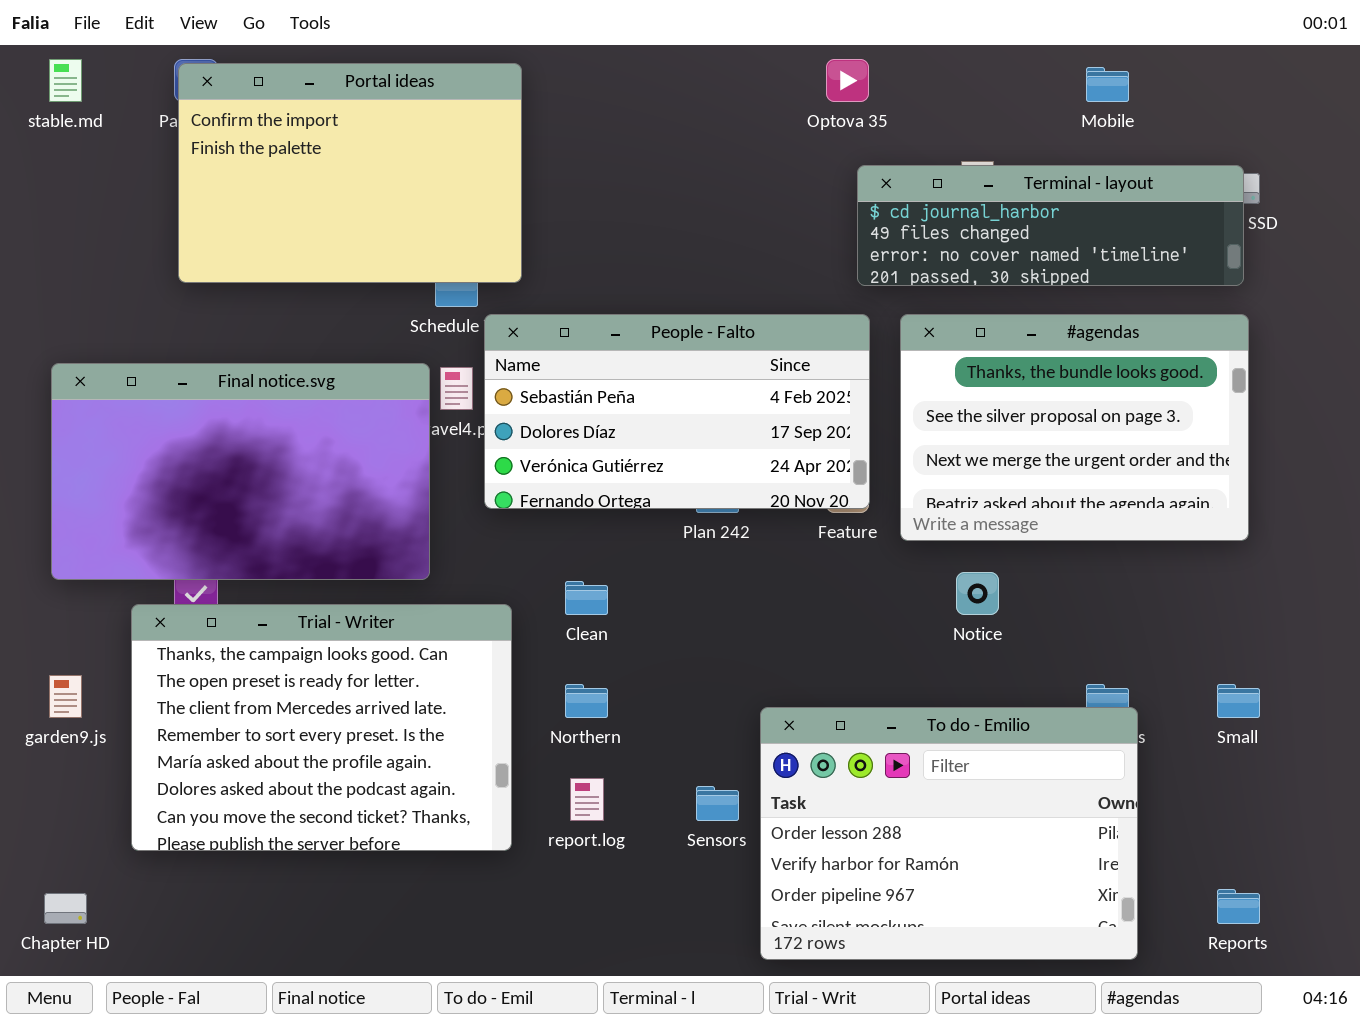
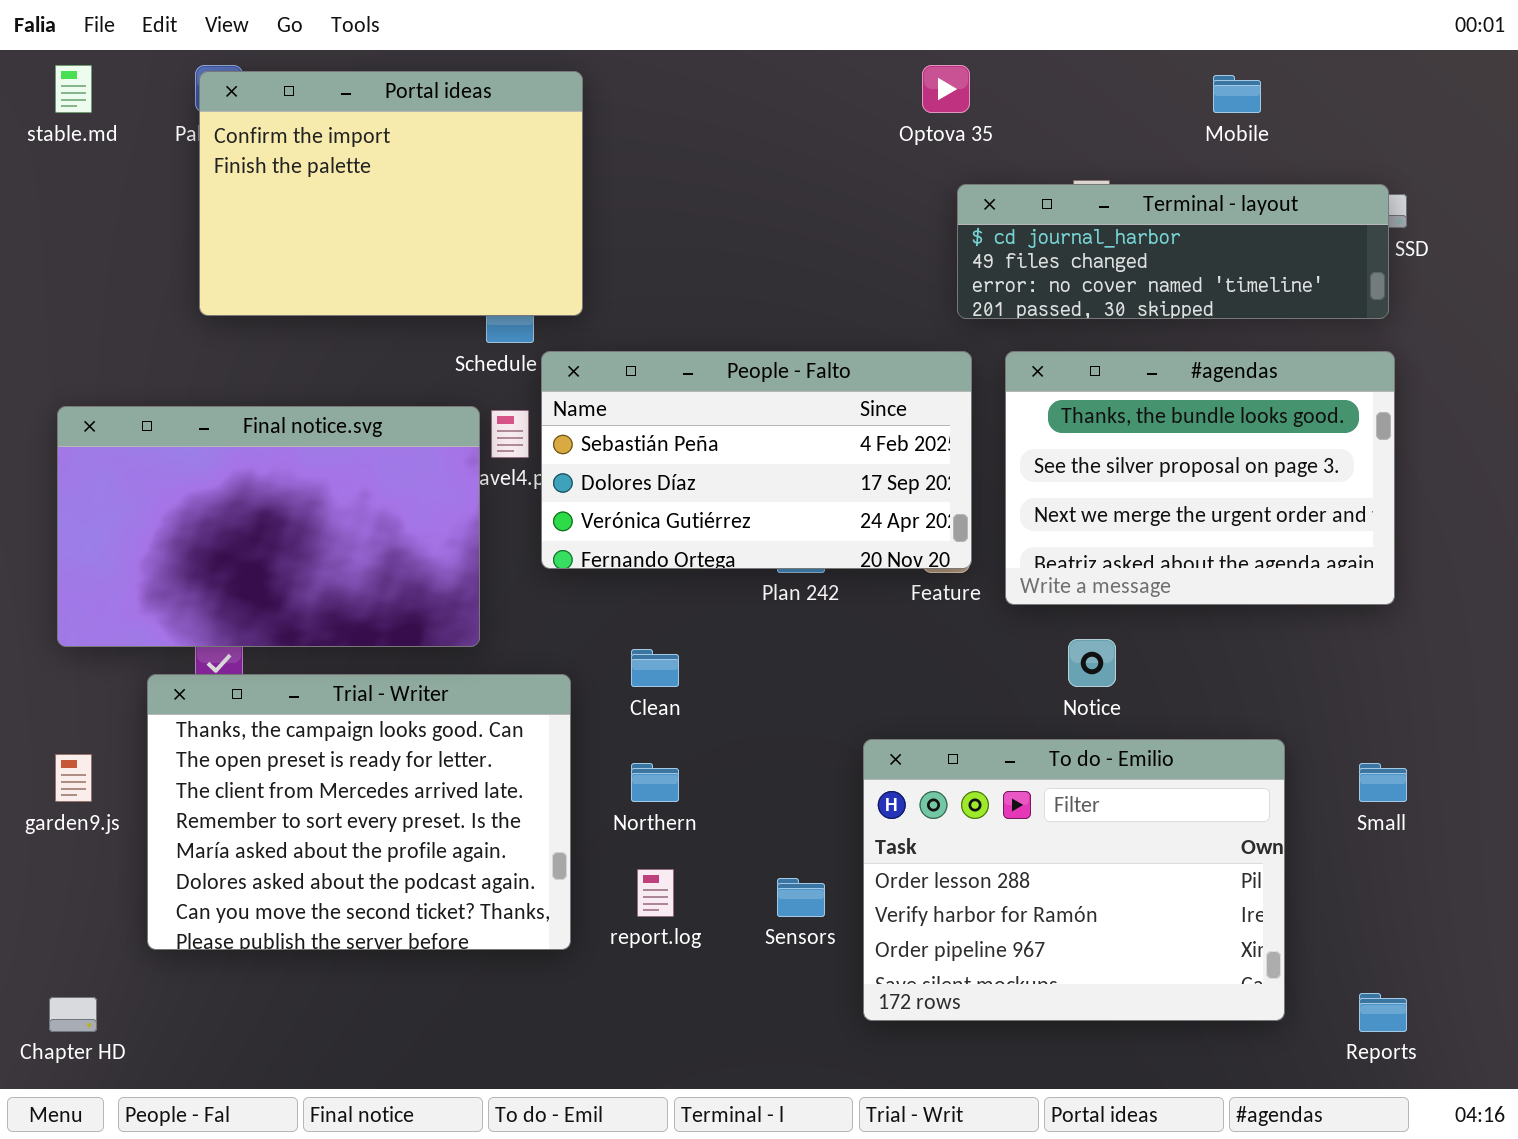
To do - Emilio: [760,707,1138,960] -> [863,739,1285,1021], moved

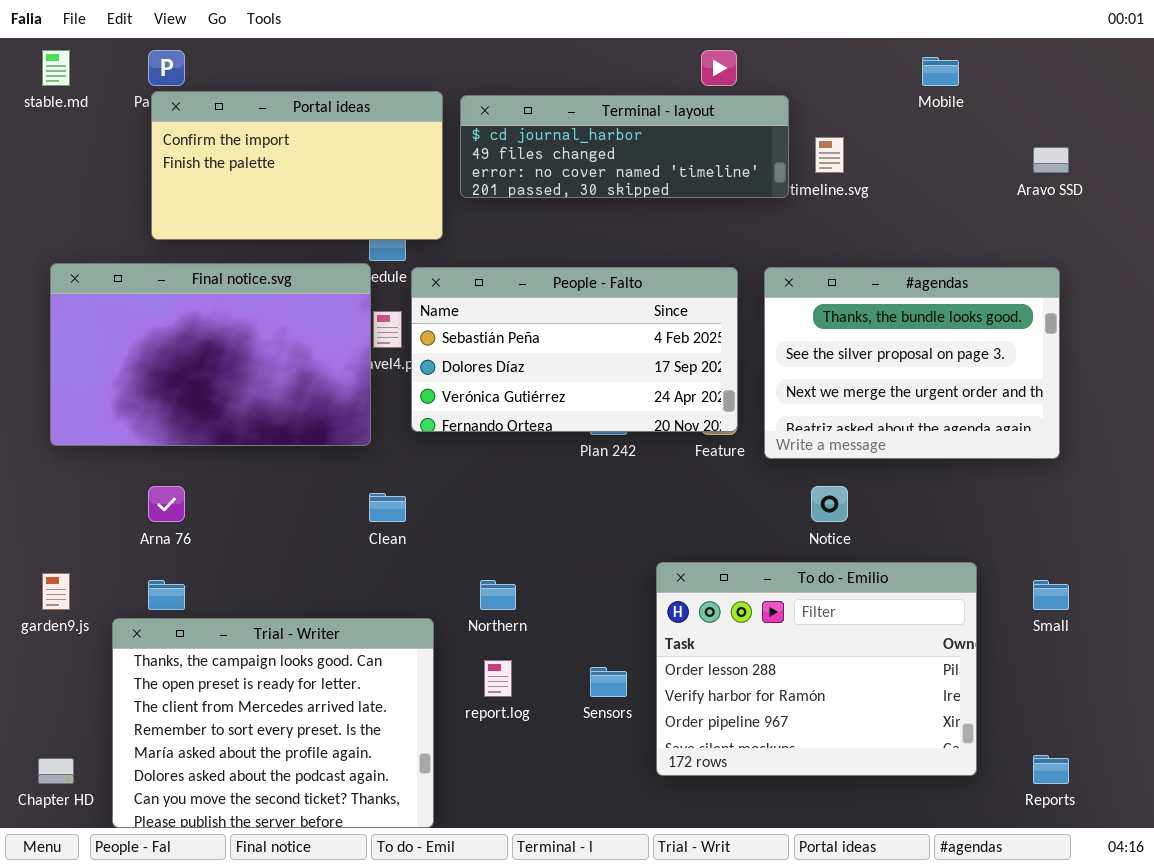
Portal ideas: [199,71,583,316] -> [151,91,443,240], resized
Terminal - layout: [957,184,1389,319] -> [460,95,789,198], moved
Final notice.svg: [57,406,480,647] -> [50,263,371,446], moved
Clean: [631,649,679,687] -> [369,493,406,522], moved
Trial - Writer: [147,674,571,950] -> [112,618,434,828], moved

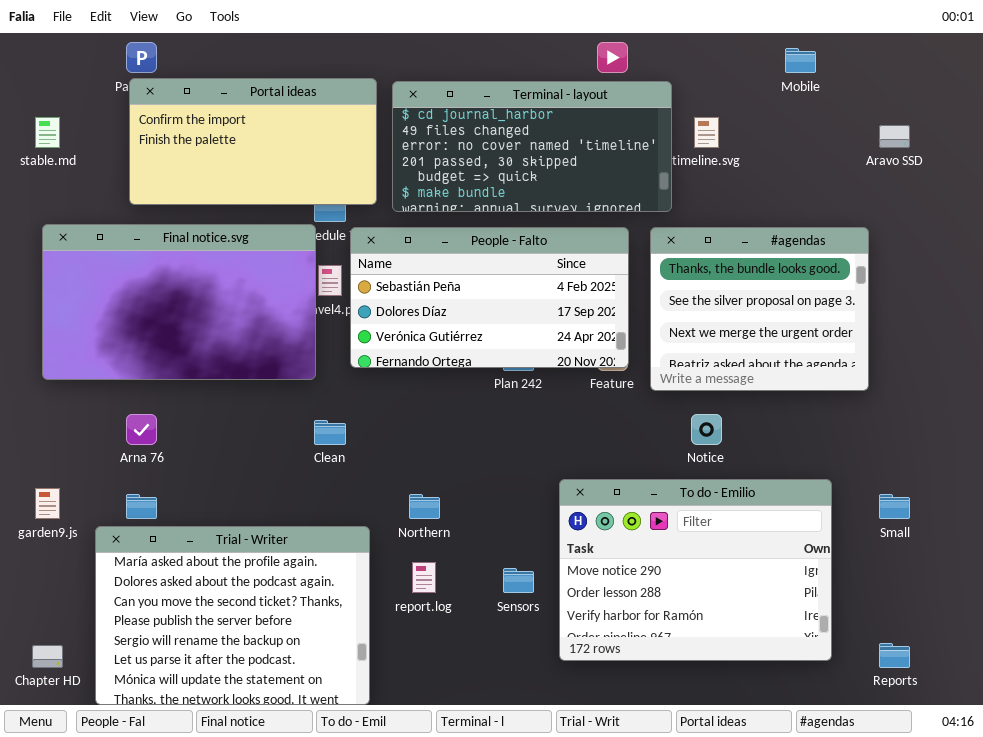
stable.md: [42,50,70,86] -> [35,117,60,148], moved
Terminal - layout: [460,95,789,198] -> [392,81,672,212], resized
#agendas: [764,267,1060,459] -> [650,227,869,391], resized
To do - Emilio: [656,562,977,776] -> [559,479,832,661], scrolled up 1 row
Trial - Writer: [112,618,434,828] -> [95,526,370,705], scrolled down 4 rows

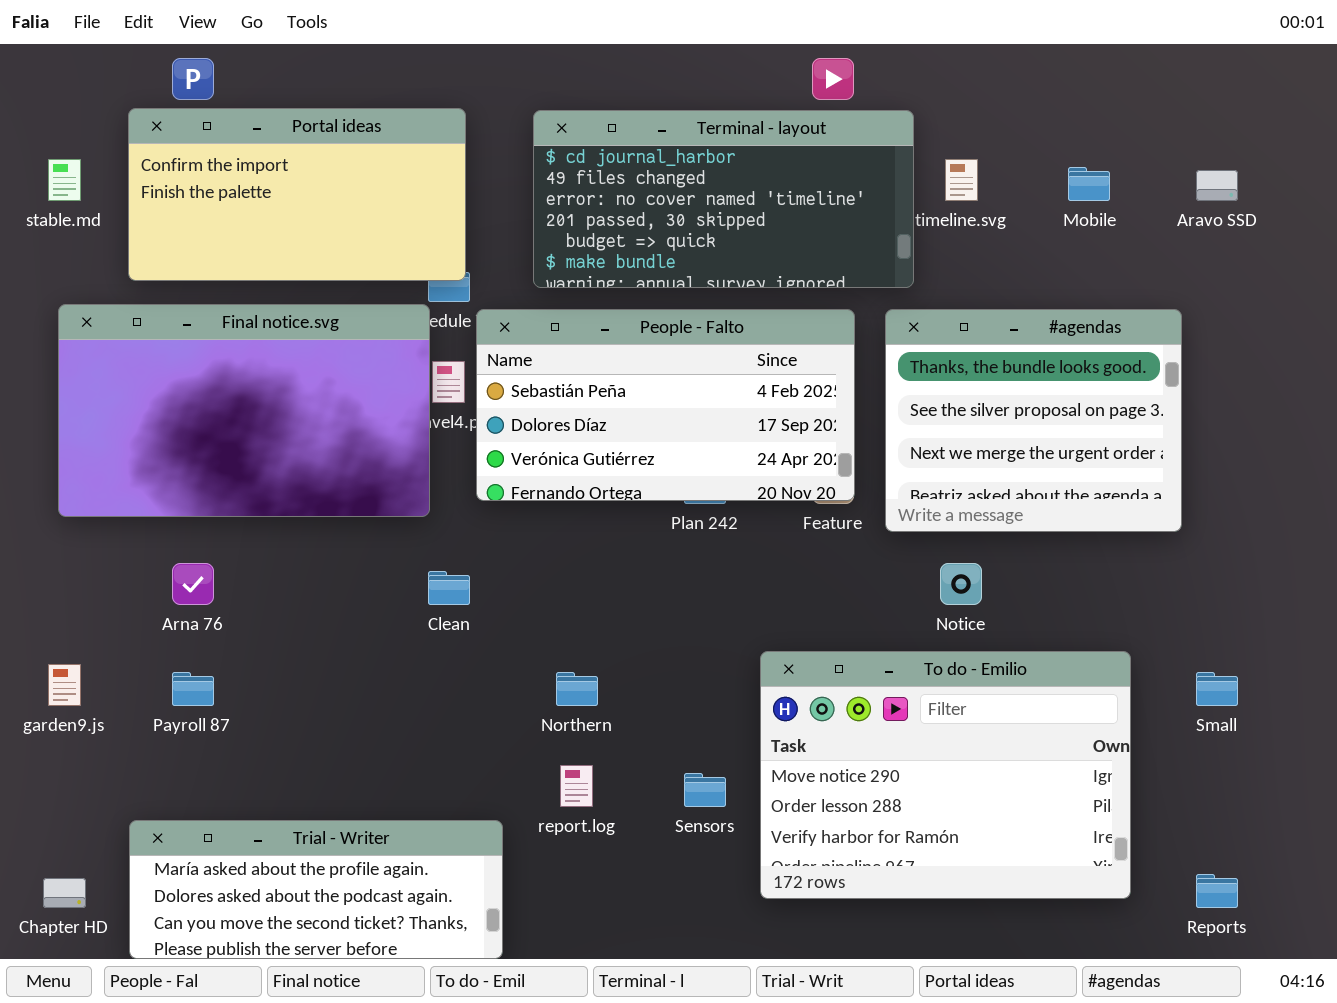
Mobile: [785,48,816,73] -> [1068,167,1110,201], moved
Portal ideas: [129,78,377,205] -> [128,108,466,281], moved
Trial - Writer: [95,526,370,705] -> [129,820,503,959], resized

